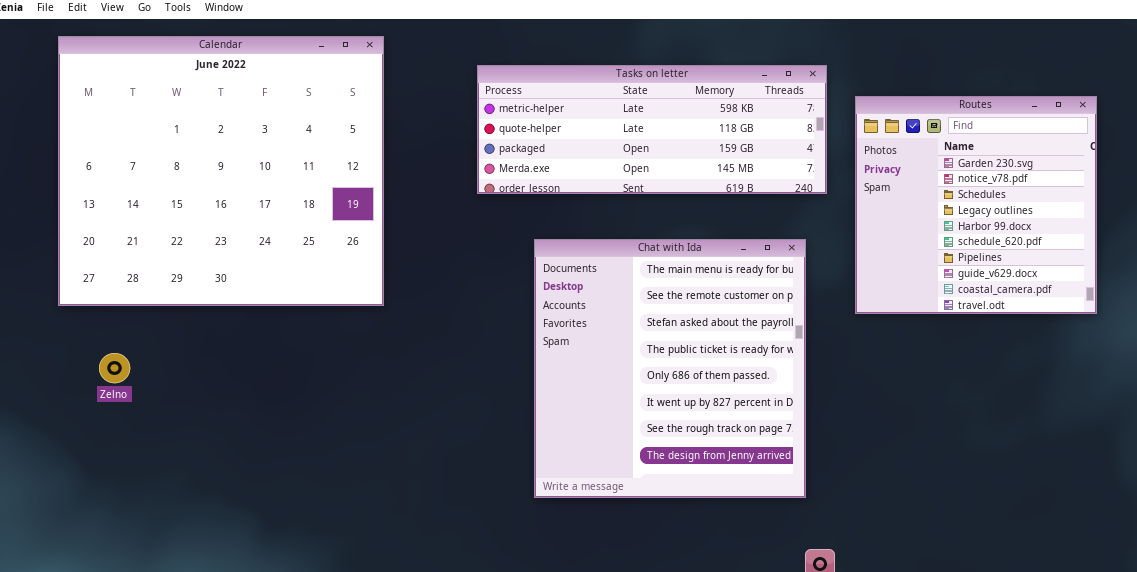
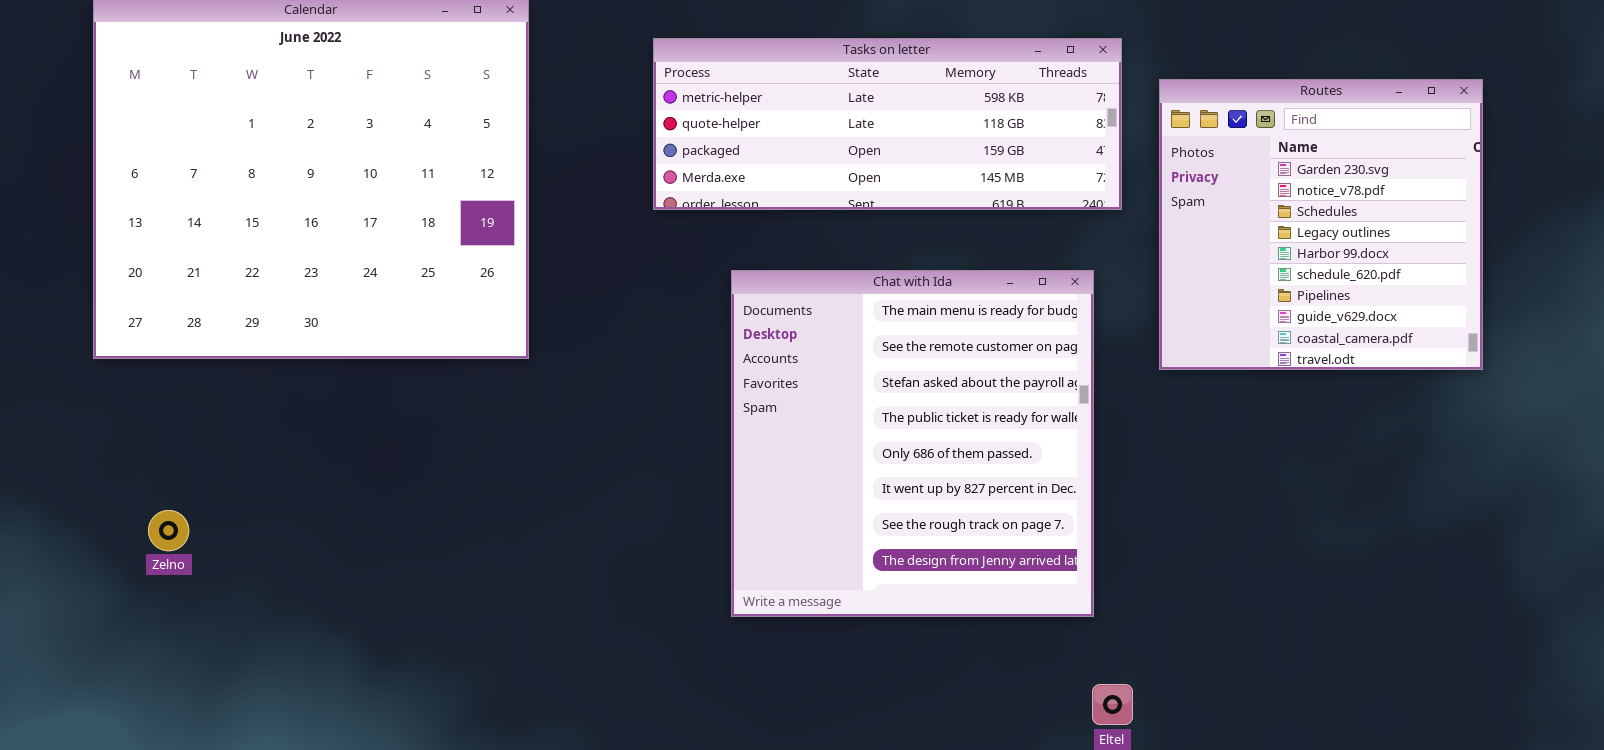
Zelno: [99,353,130,383] -> [148,510,189,551], moved

